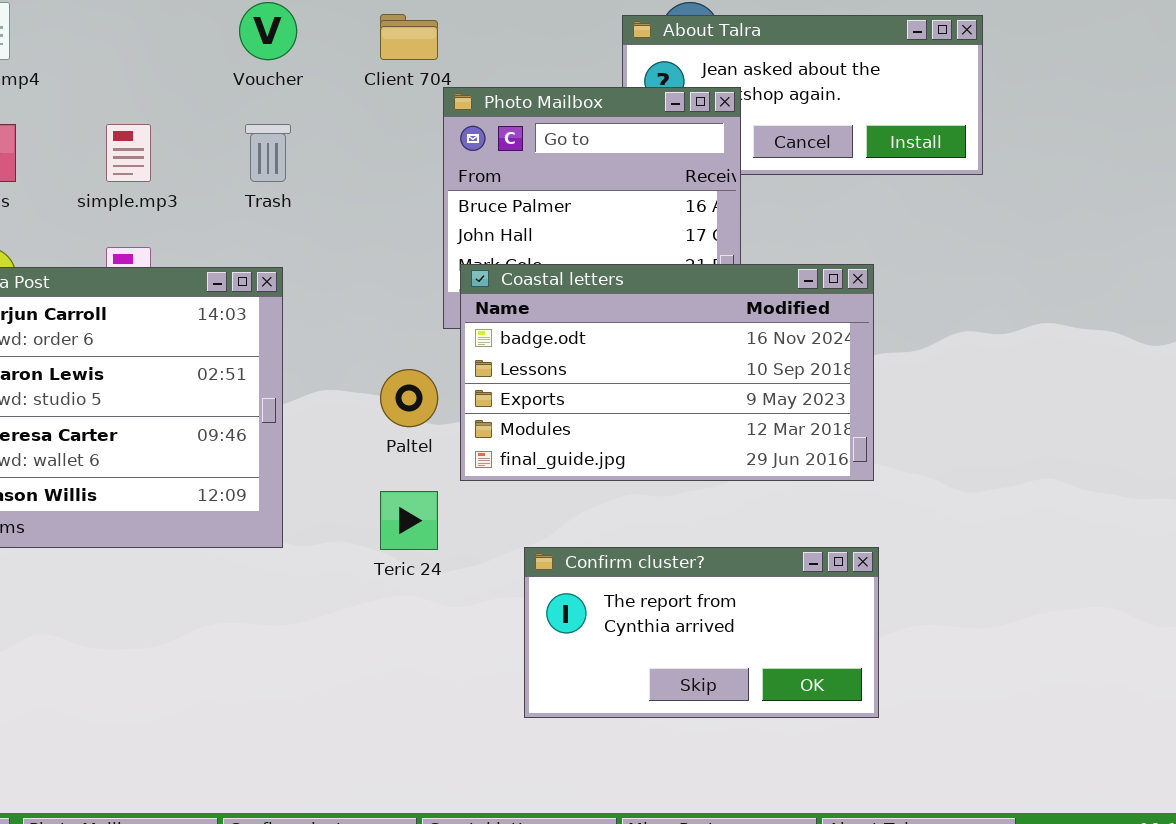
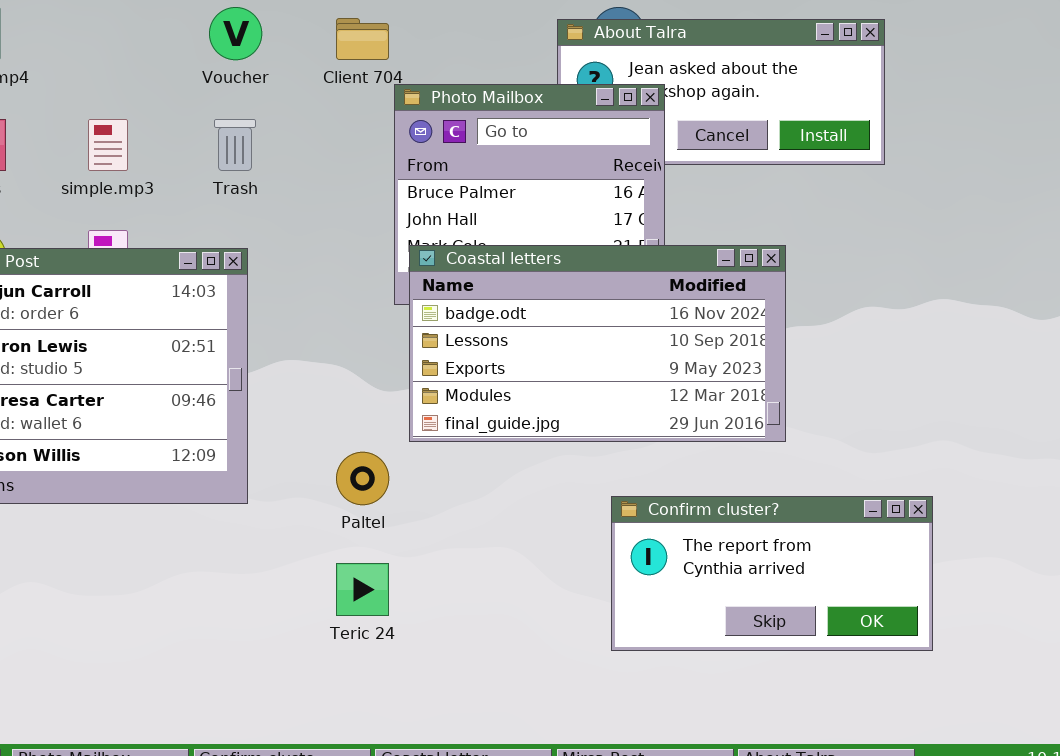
Paltel: [380,369,438,427] -> [336,452,389,505], moved
Teric 24: [380,491,438,550] -> [336,563,389,616], moved
Confirm cluster?: [524,547,879,718] -> [611,496,933,651], moved

